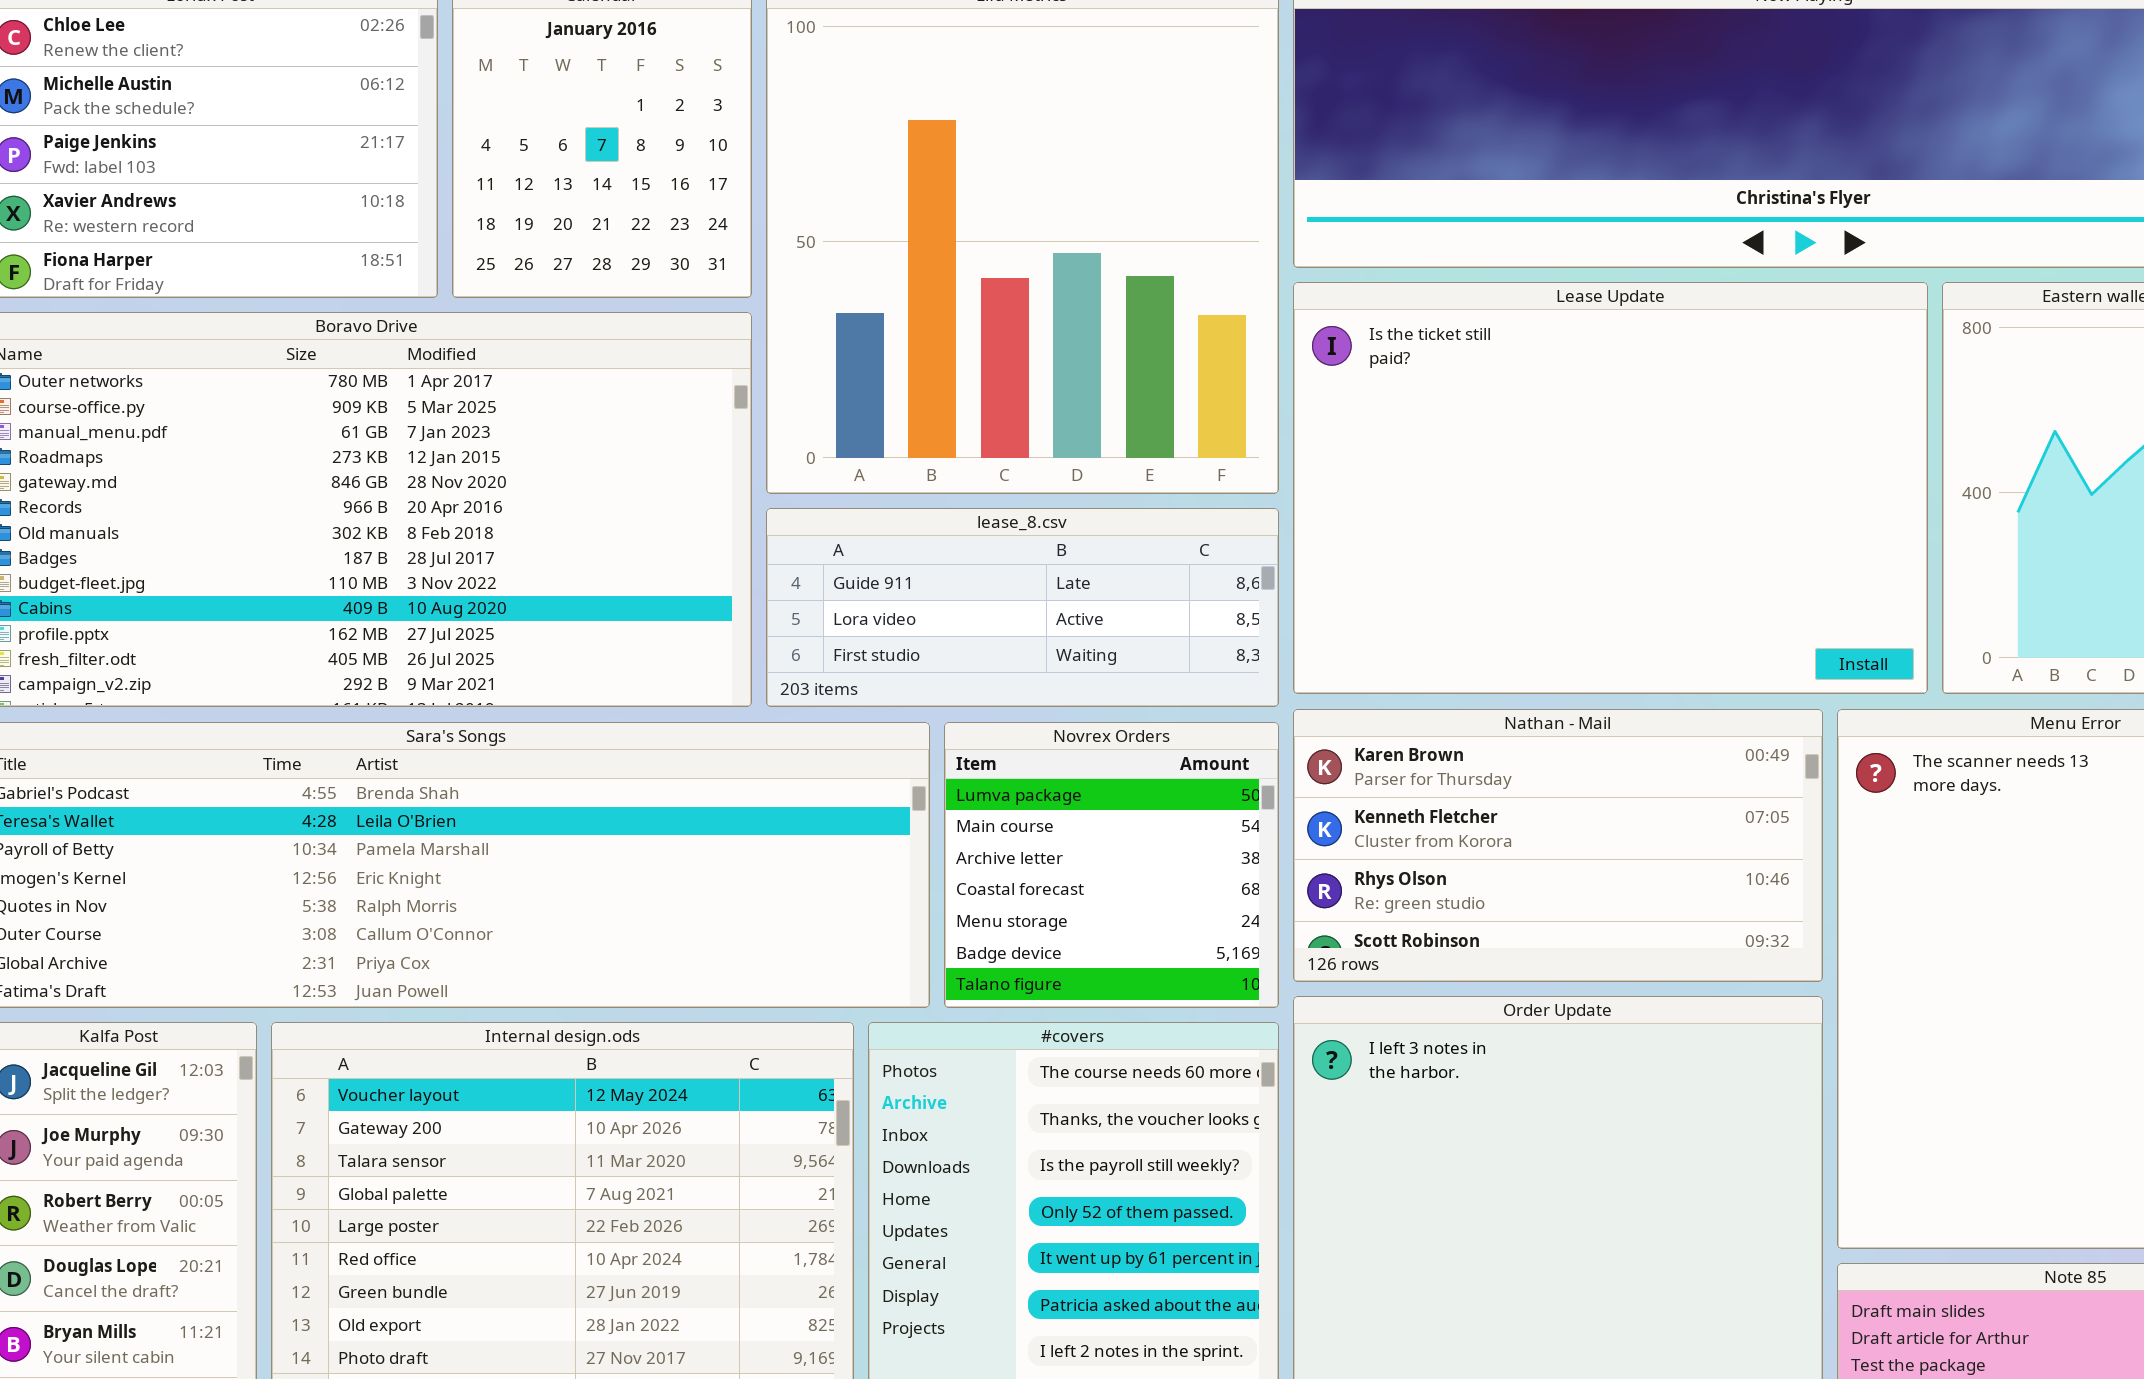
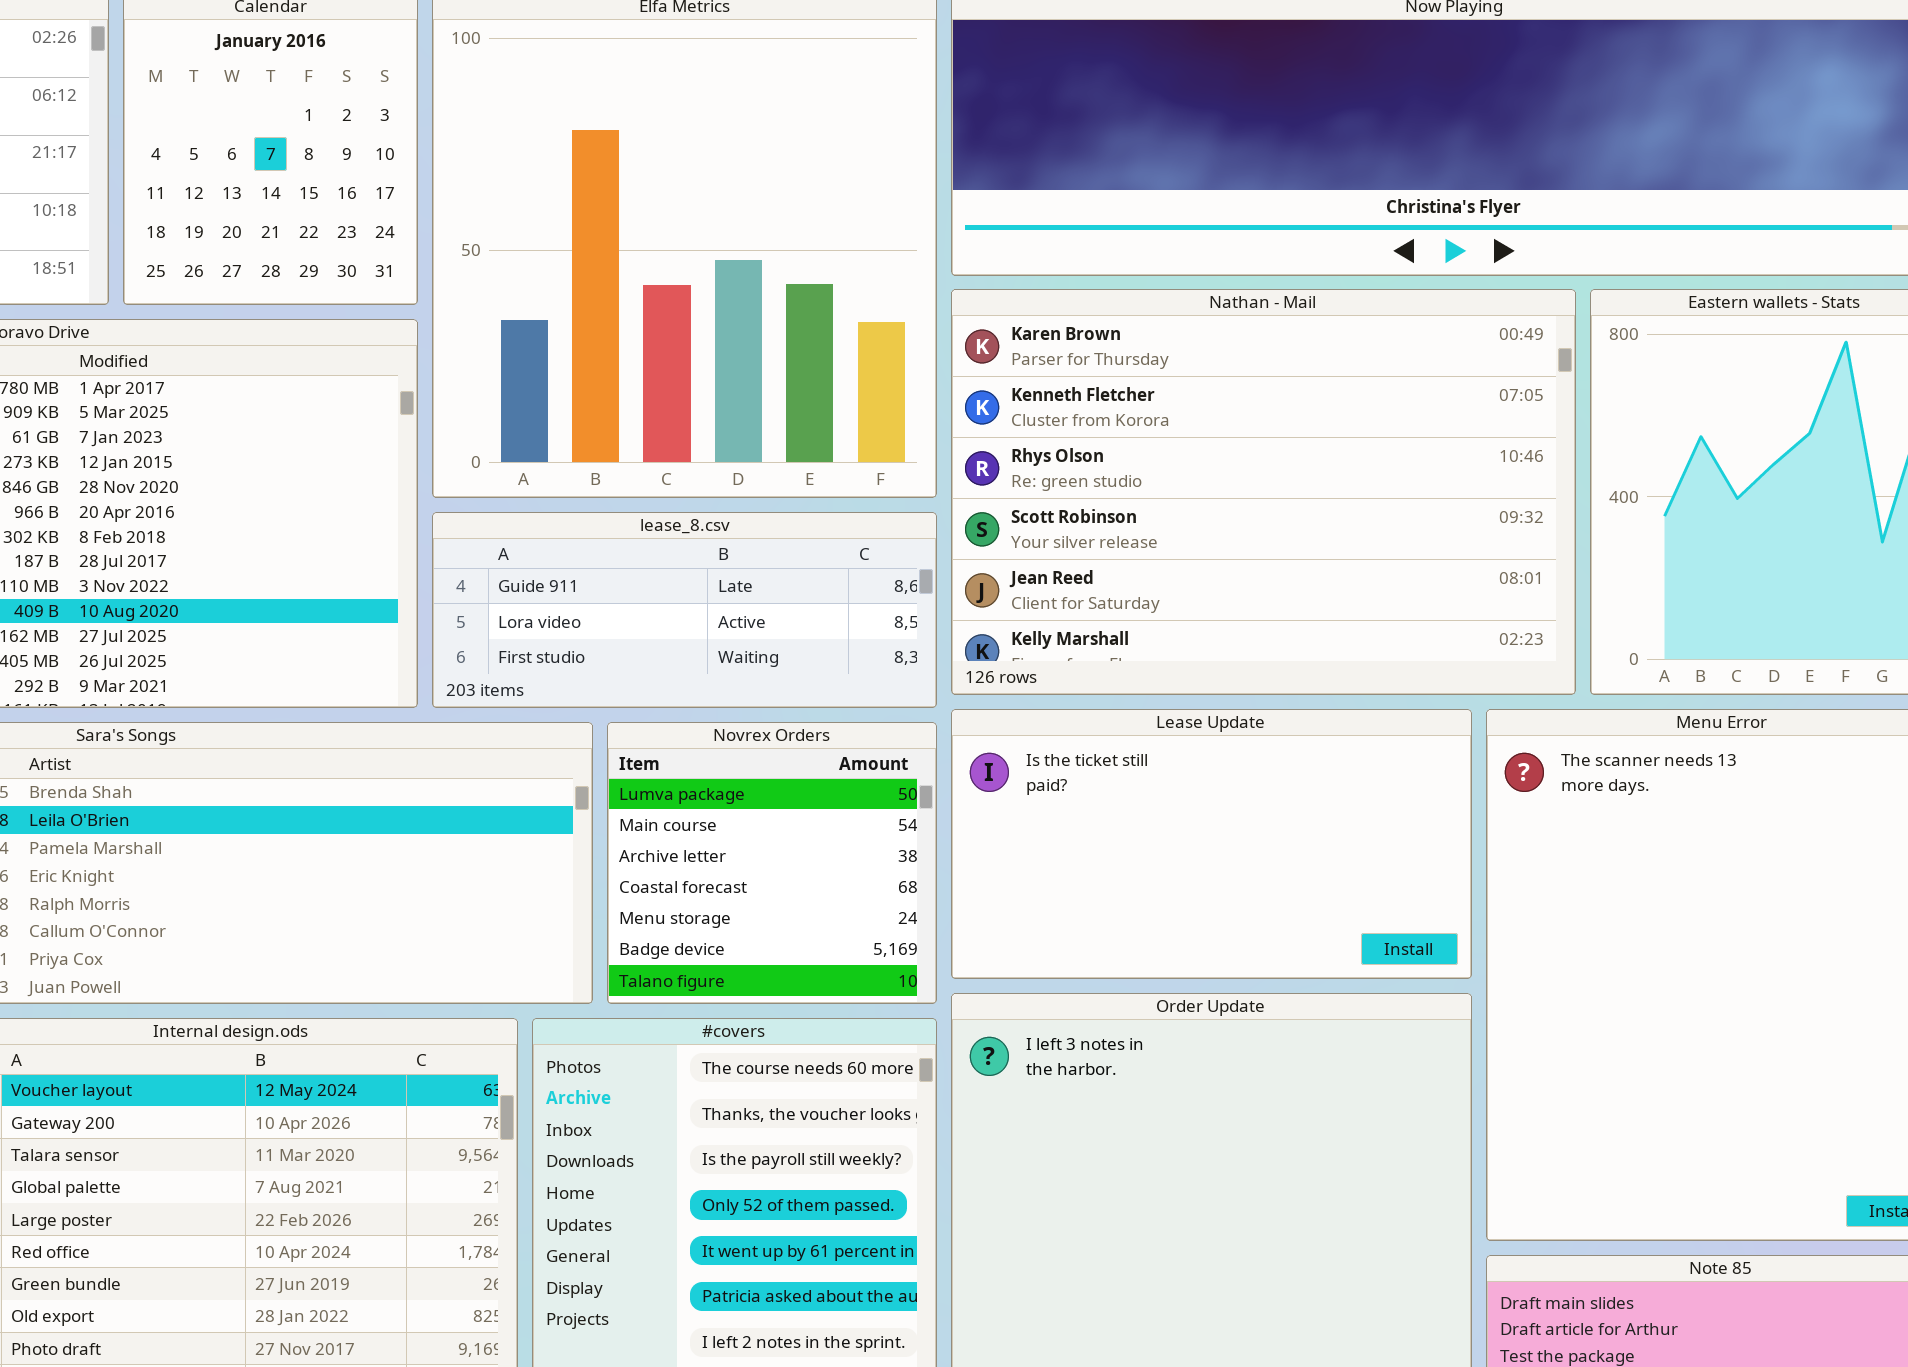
Lease Update: [1293,282,1928,694] -> [951,709,1472,979], moved, resized
Nathan - Mail: [1293,709,1823,982] -> [951,289,1576,695], moved, resized

